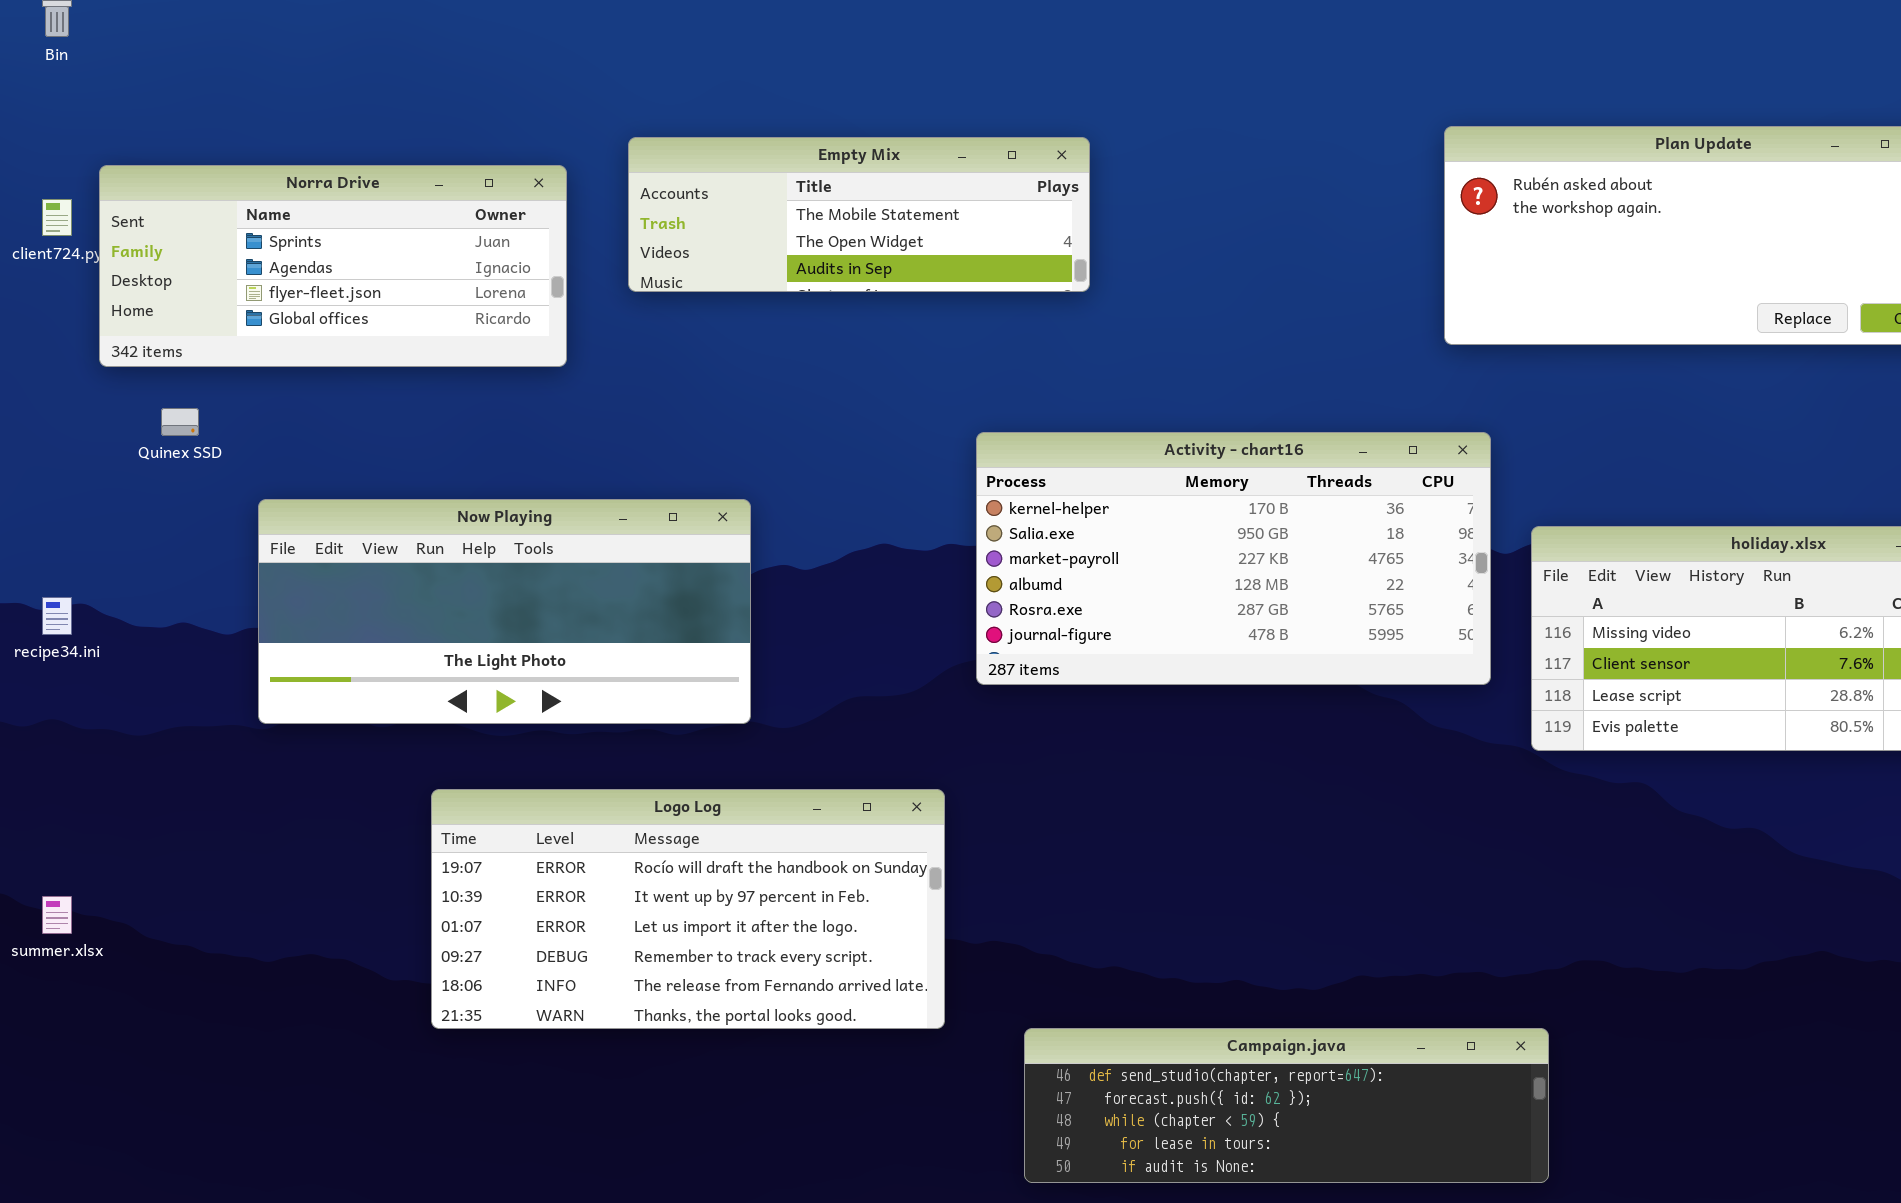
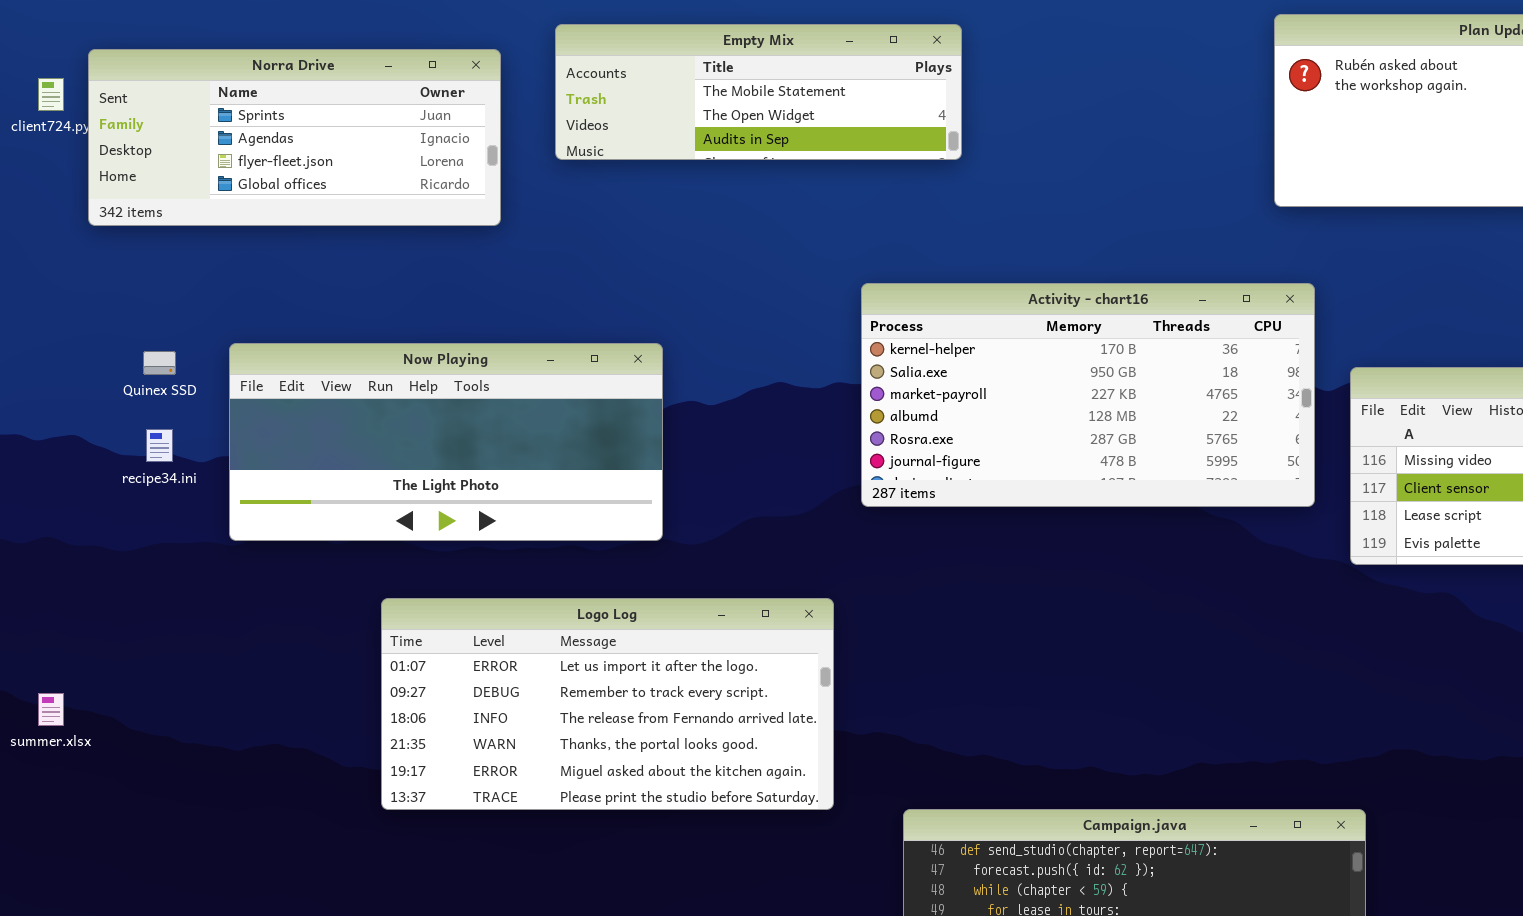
Quinex SSD: [161,408,199,436] -> [143,351,176,375], moved
recipe34.ini: [42,597,72,635] -> [146,429,173,462], moved
Logo Log: [431,789,945,1029] -> [381,598,834,810], scrolled down 2 rows

